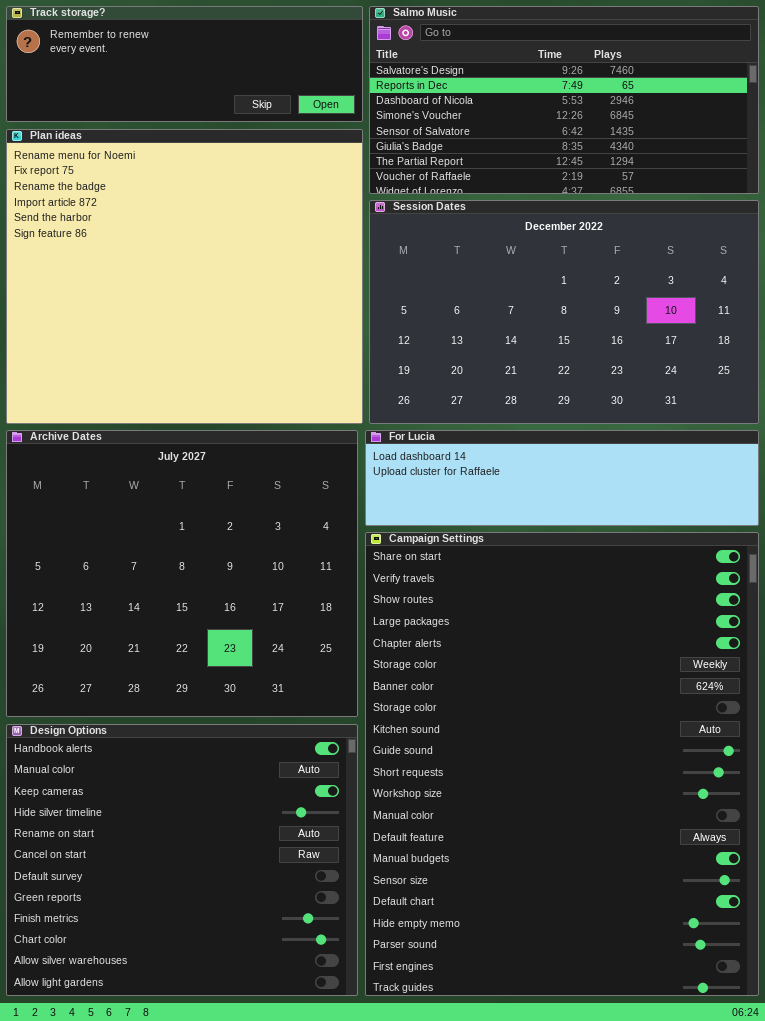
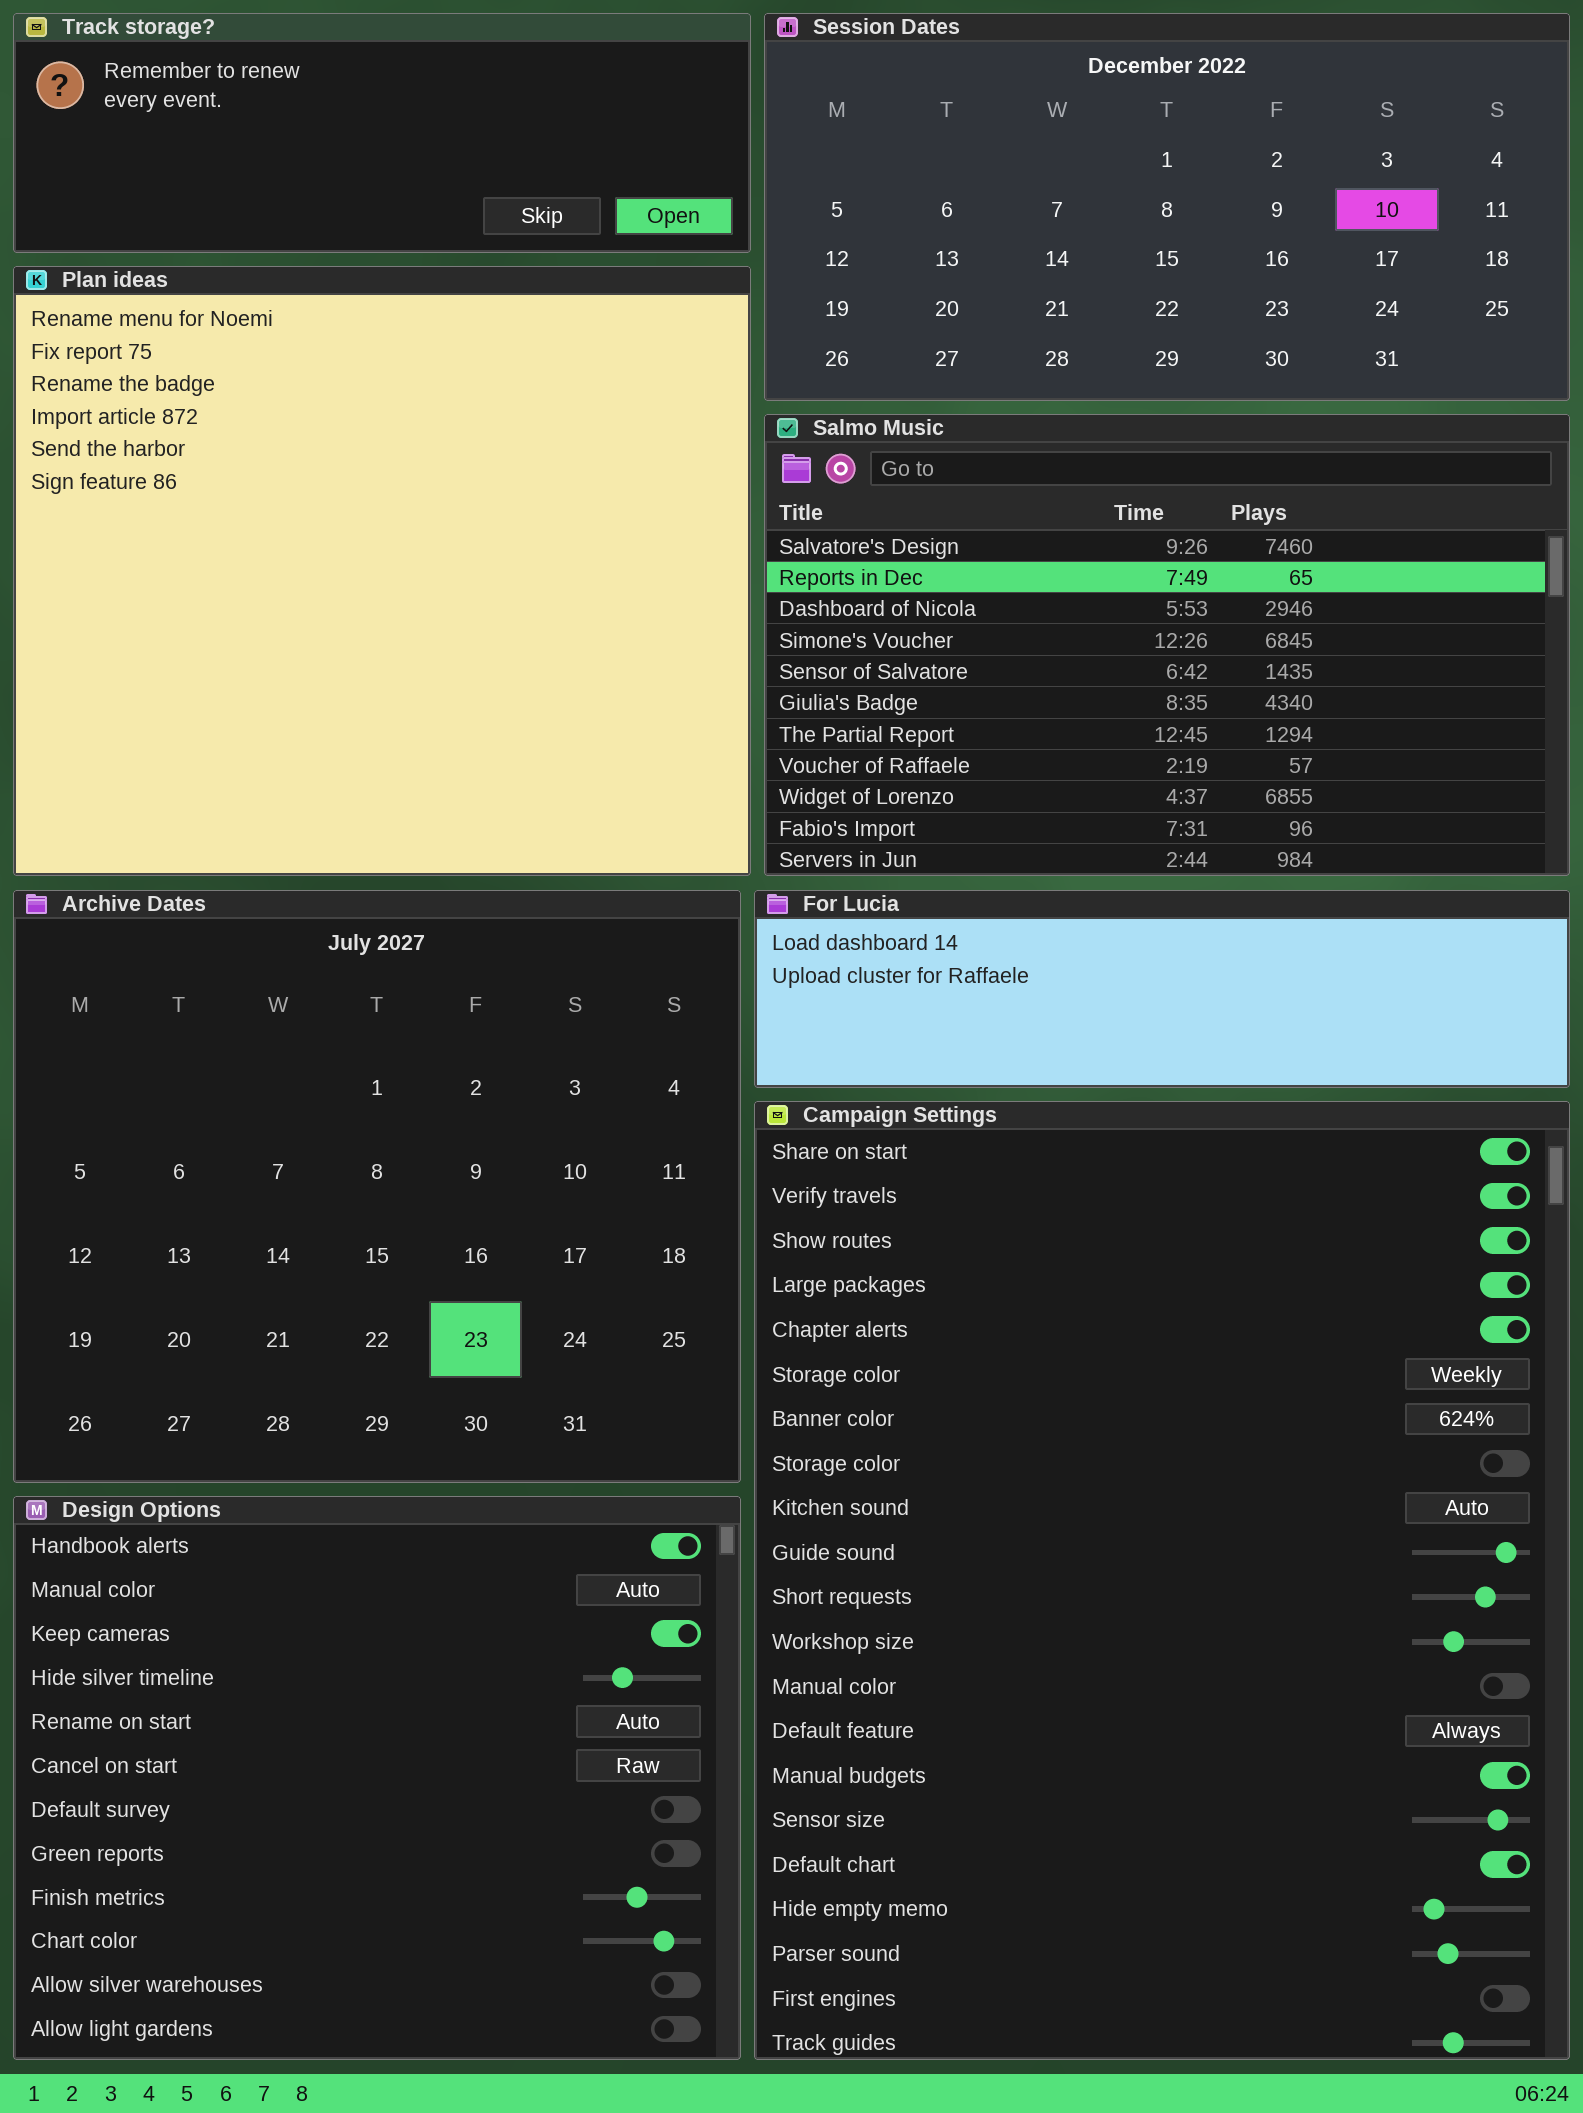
Salmo Music: [369,6,759,194] -> [764,414,1570,876], moved, resized
Session Dates: [369,200,759,424] -> [764,13,1570,401], moved, resized

